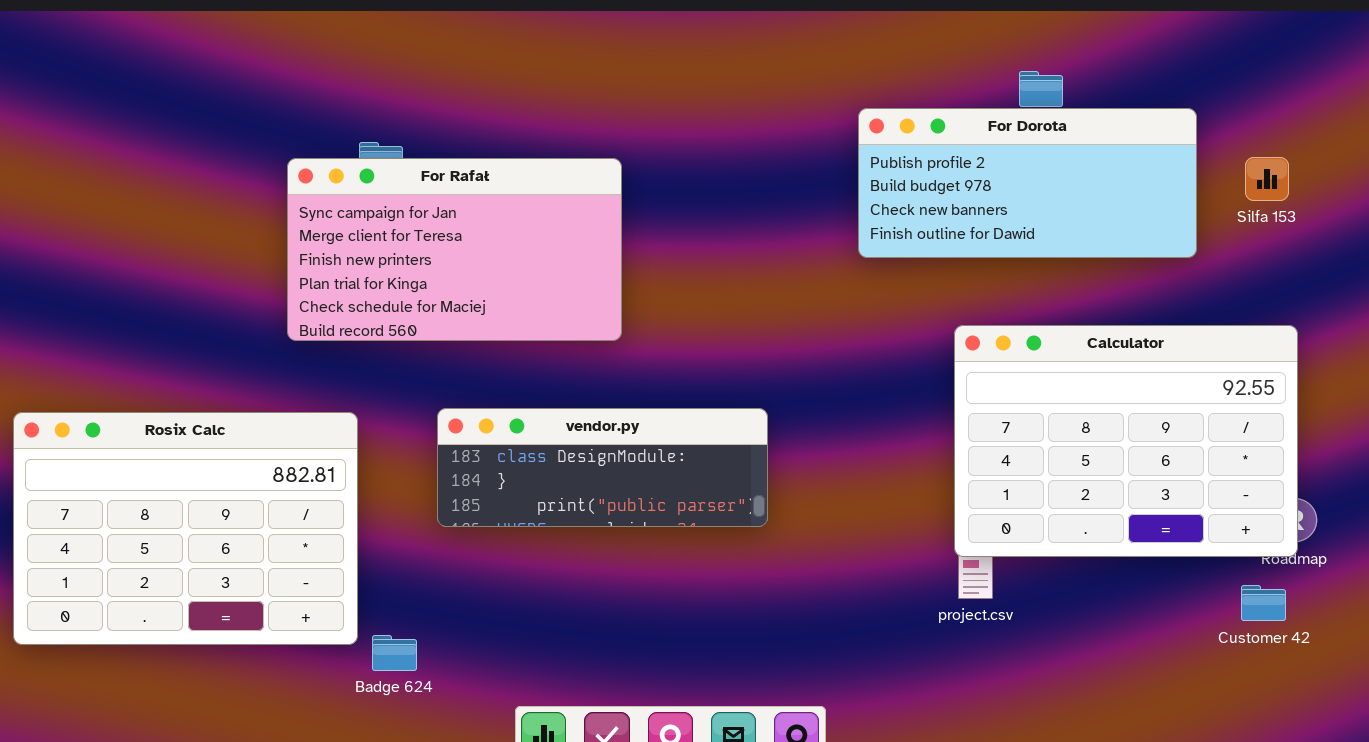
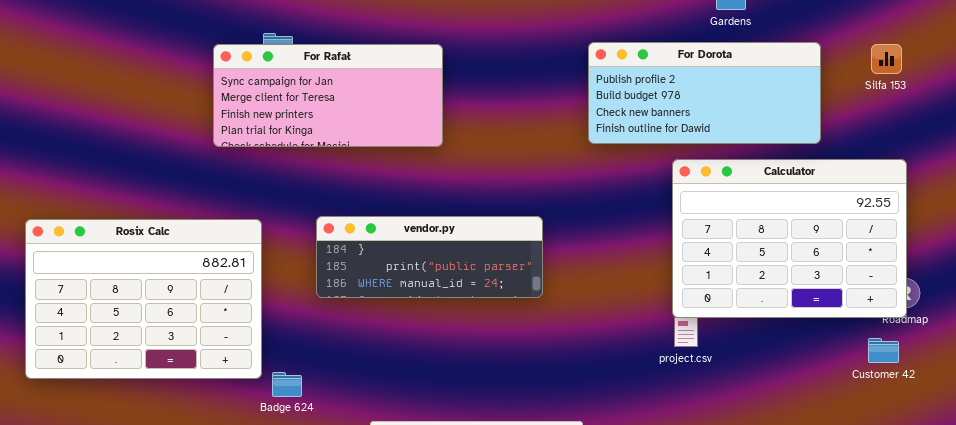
For Dorota: [858,108,1197,258] -> [588,42,821,144], moved
For Rafał: [287,158,622,341] -> [213,44,443,147], resized
vendor.py: [437,408,768,527] -> [316,216,543,298], scrolled down 1 row

